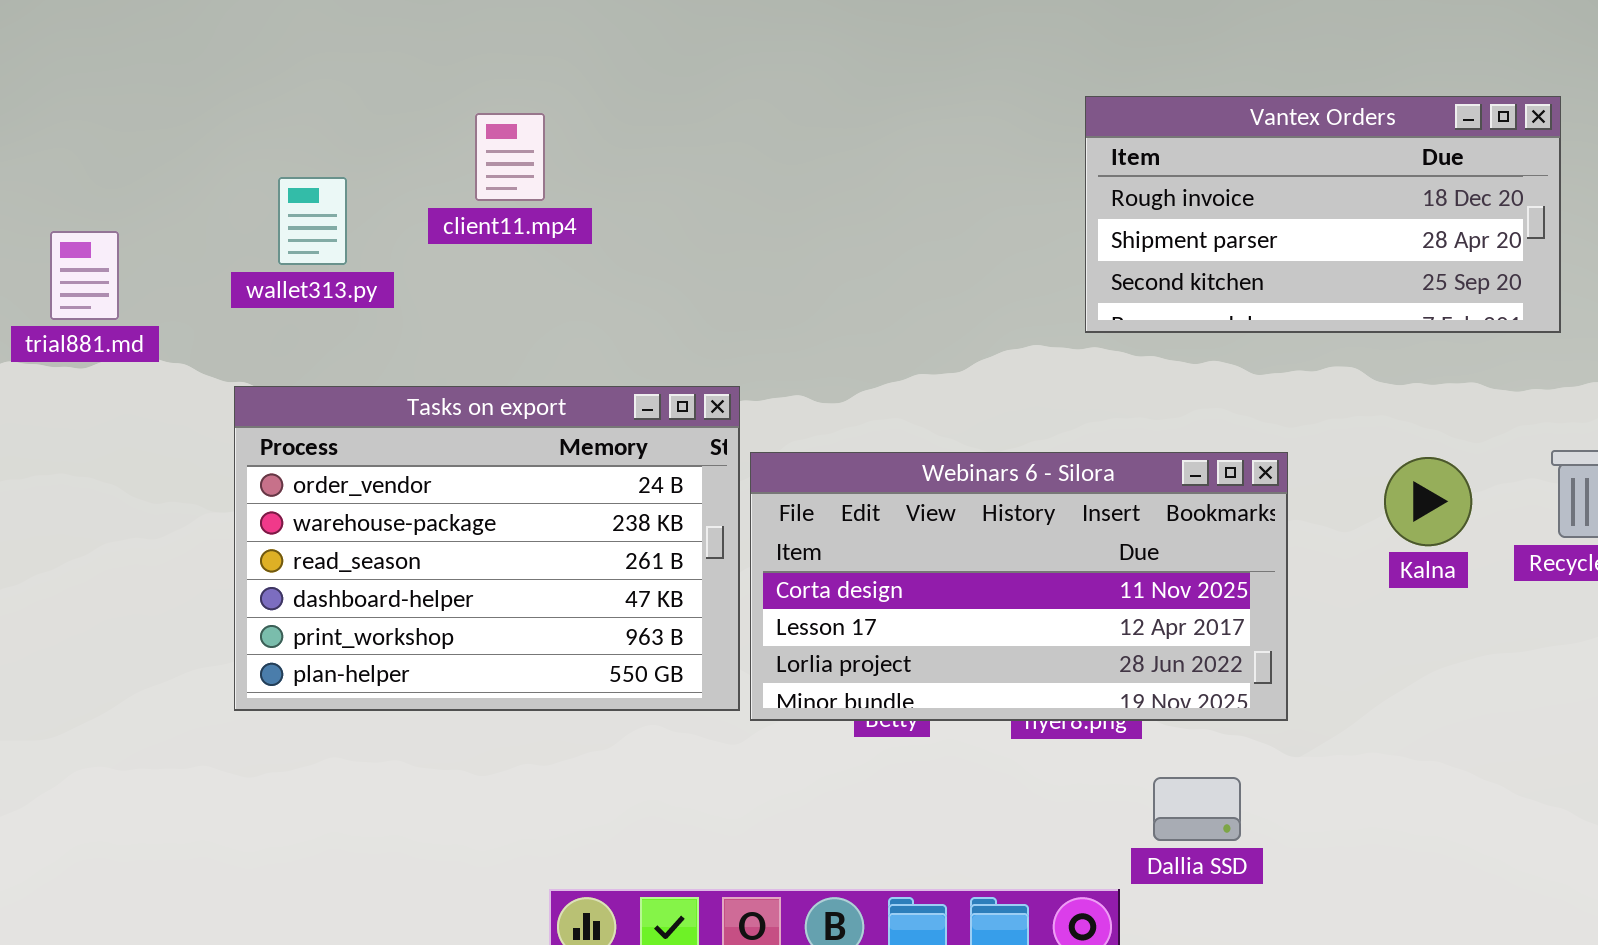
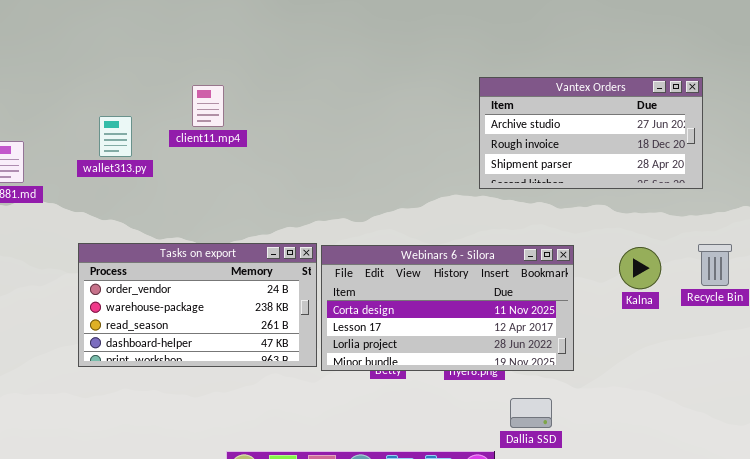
Vantex Orders: [1085,96,1561,333] -> [479,77,703,189], scrolled up 1 row
Tasks on export: [234,386,740,711] -> [78,243,317,367], resized

